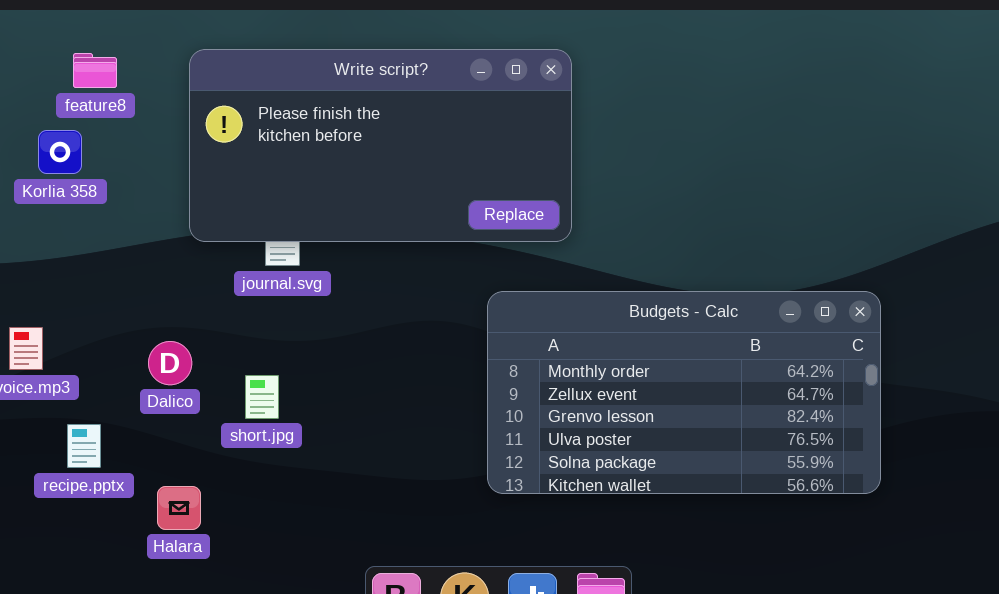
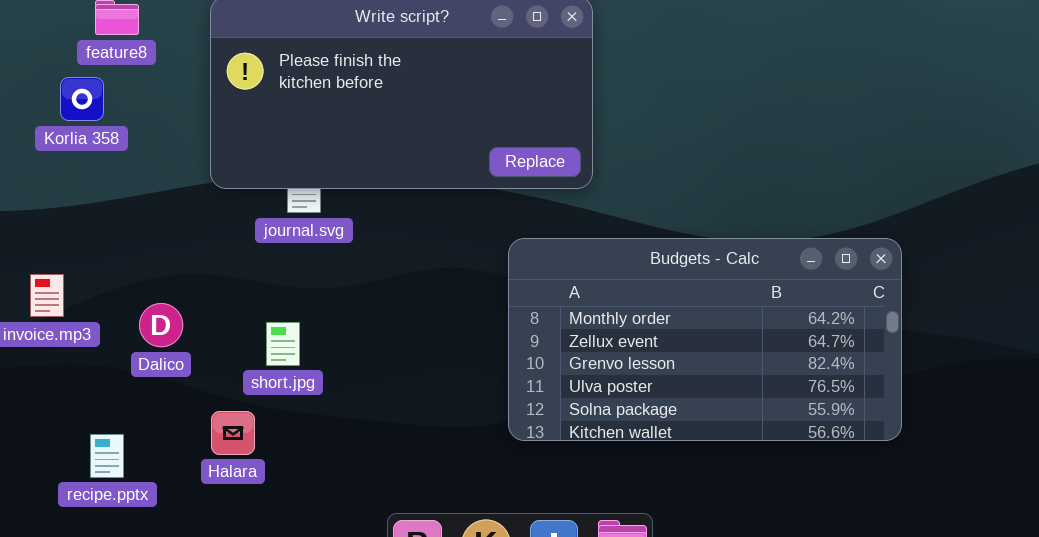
Dalico: [148,341,192,385] -> [139,303,183,347], moved
recipe.pptx: [67,424,101,468] -> [90,434,124,478], moved
Halara: [157,486,201,530] -> [211,411,255,455], moved

